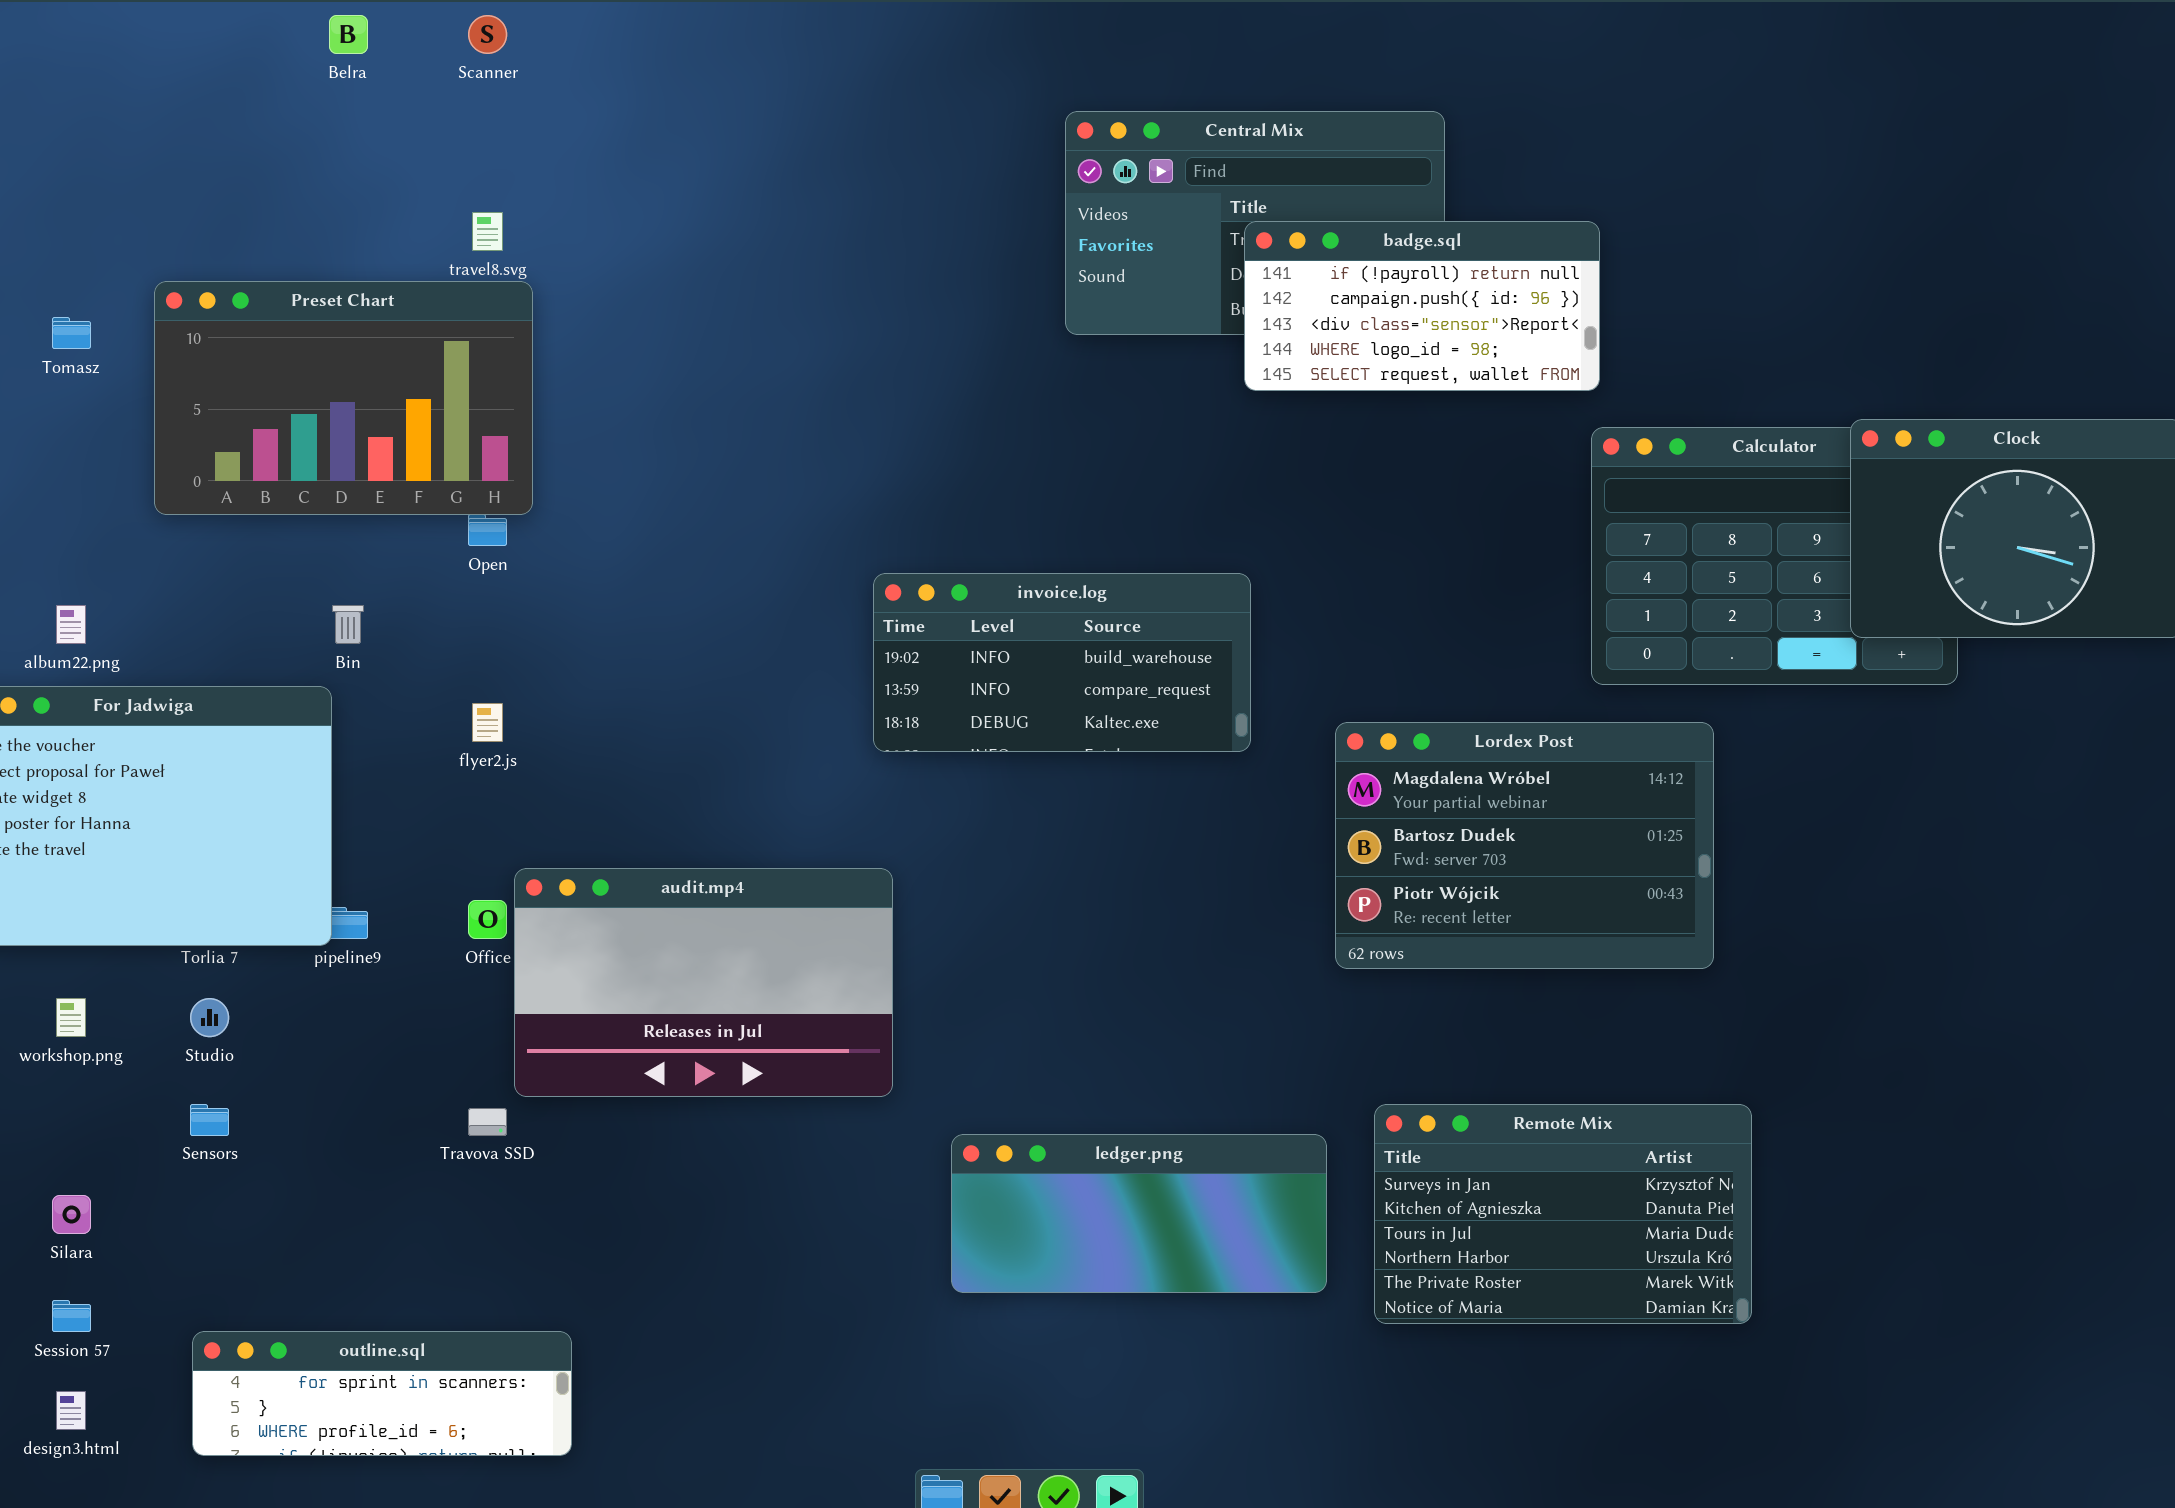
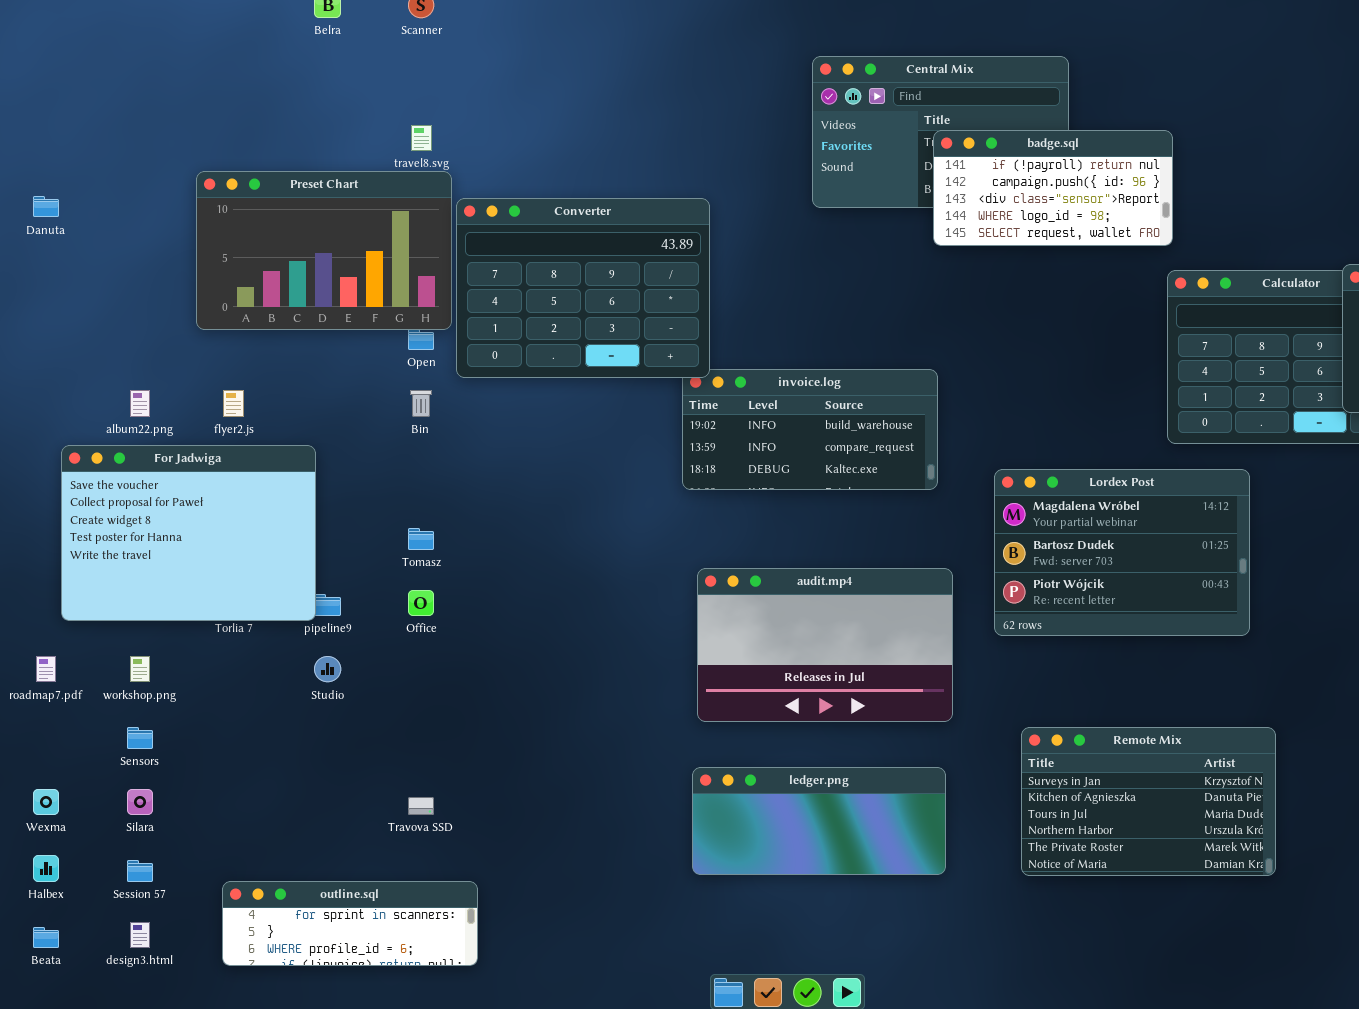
Tomasz: [52,317,91,349] -> [408,528,434,550], moved
Converter: none -> [456,198,710,378], opened
Bin: [332,605,364,644] -> [410,390,432,417], moved
flyer2.js: [472,703,503,742] -> [223,390,244,417], moved
audit.mp4: [514,868,893,1097] -> [697,568,953,722], moved
Studio: [190,998,229,1037] -> [314,656,341,682], moved
Sensors: [190,1104,229,1136] -> [127,727,153,749], moved
Travova SSD: [468,1108,507,1136] -> [408,797,434,815], moved
ledger.png: [951,1134,1327,1293] -> [692,767,946,875], moved

